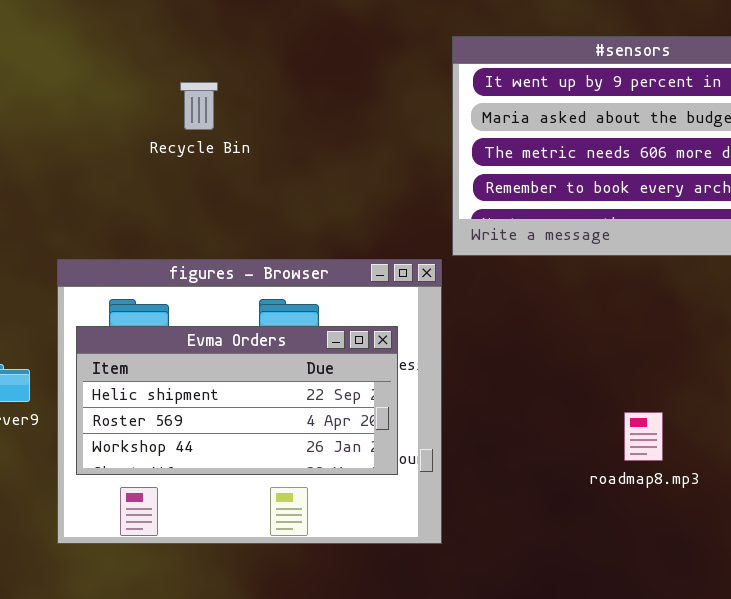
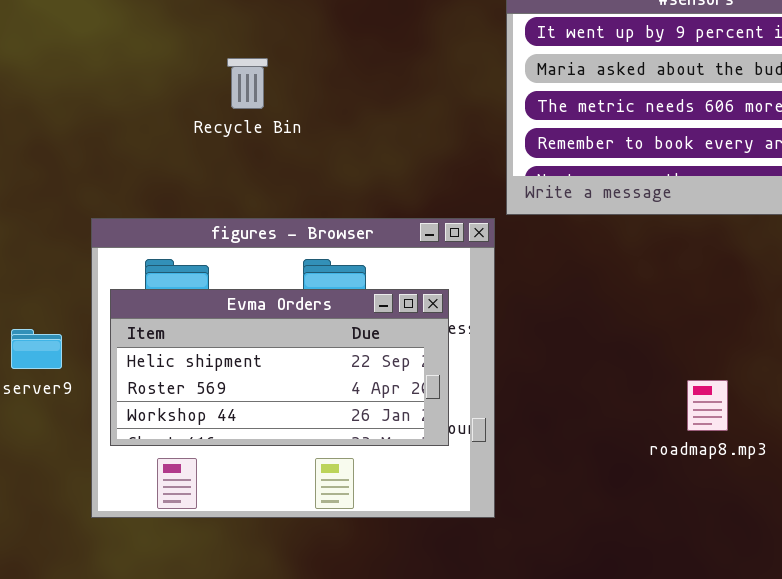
Recycle Bin: [180,82,218,130] -> [227,58,268,109], moved

